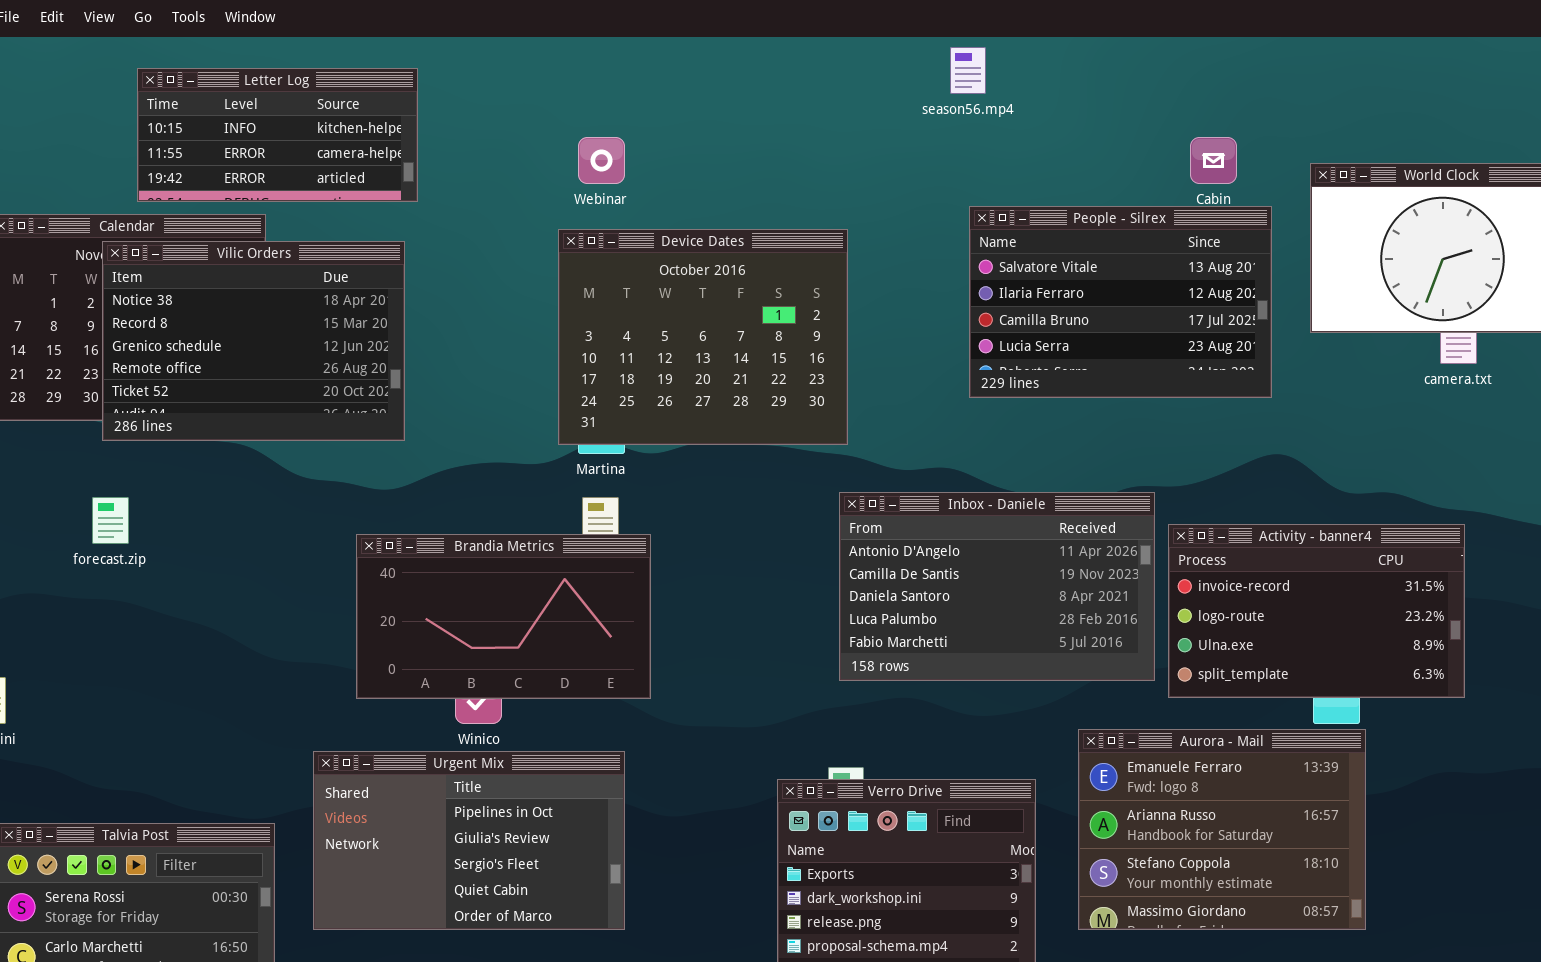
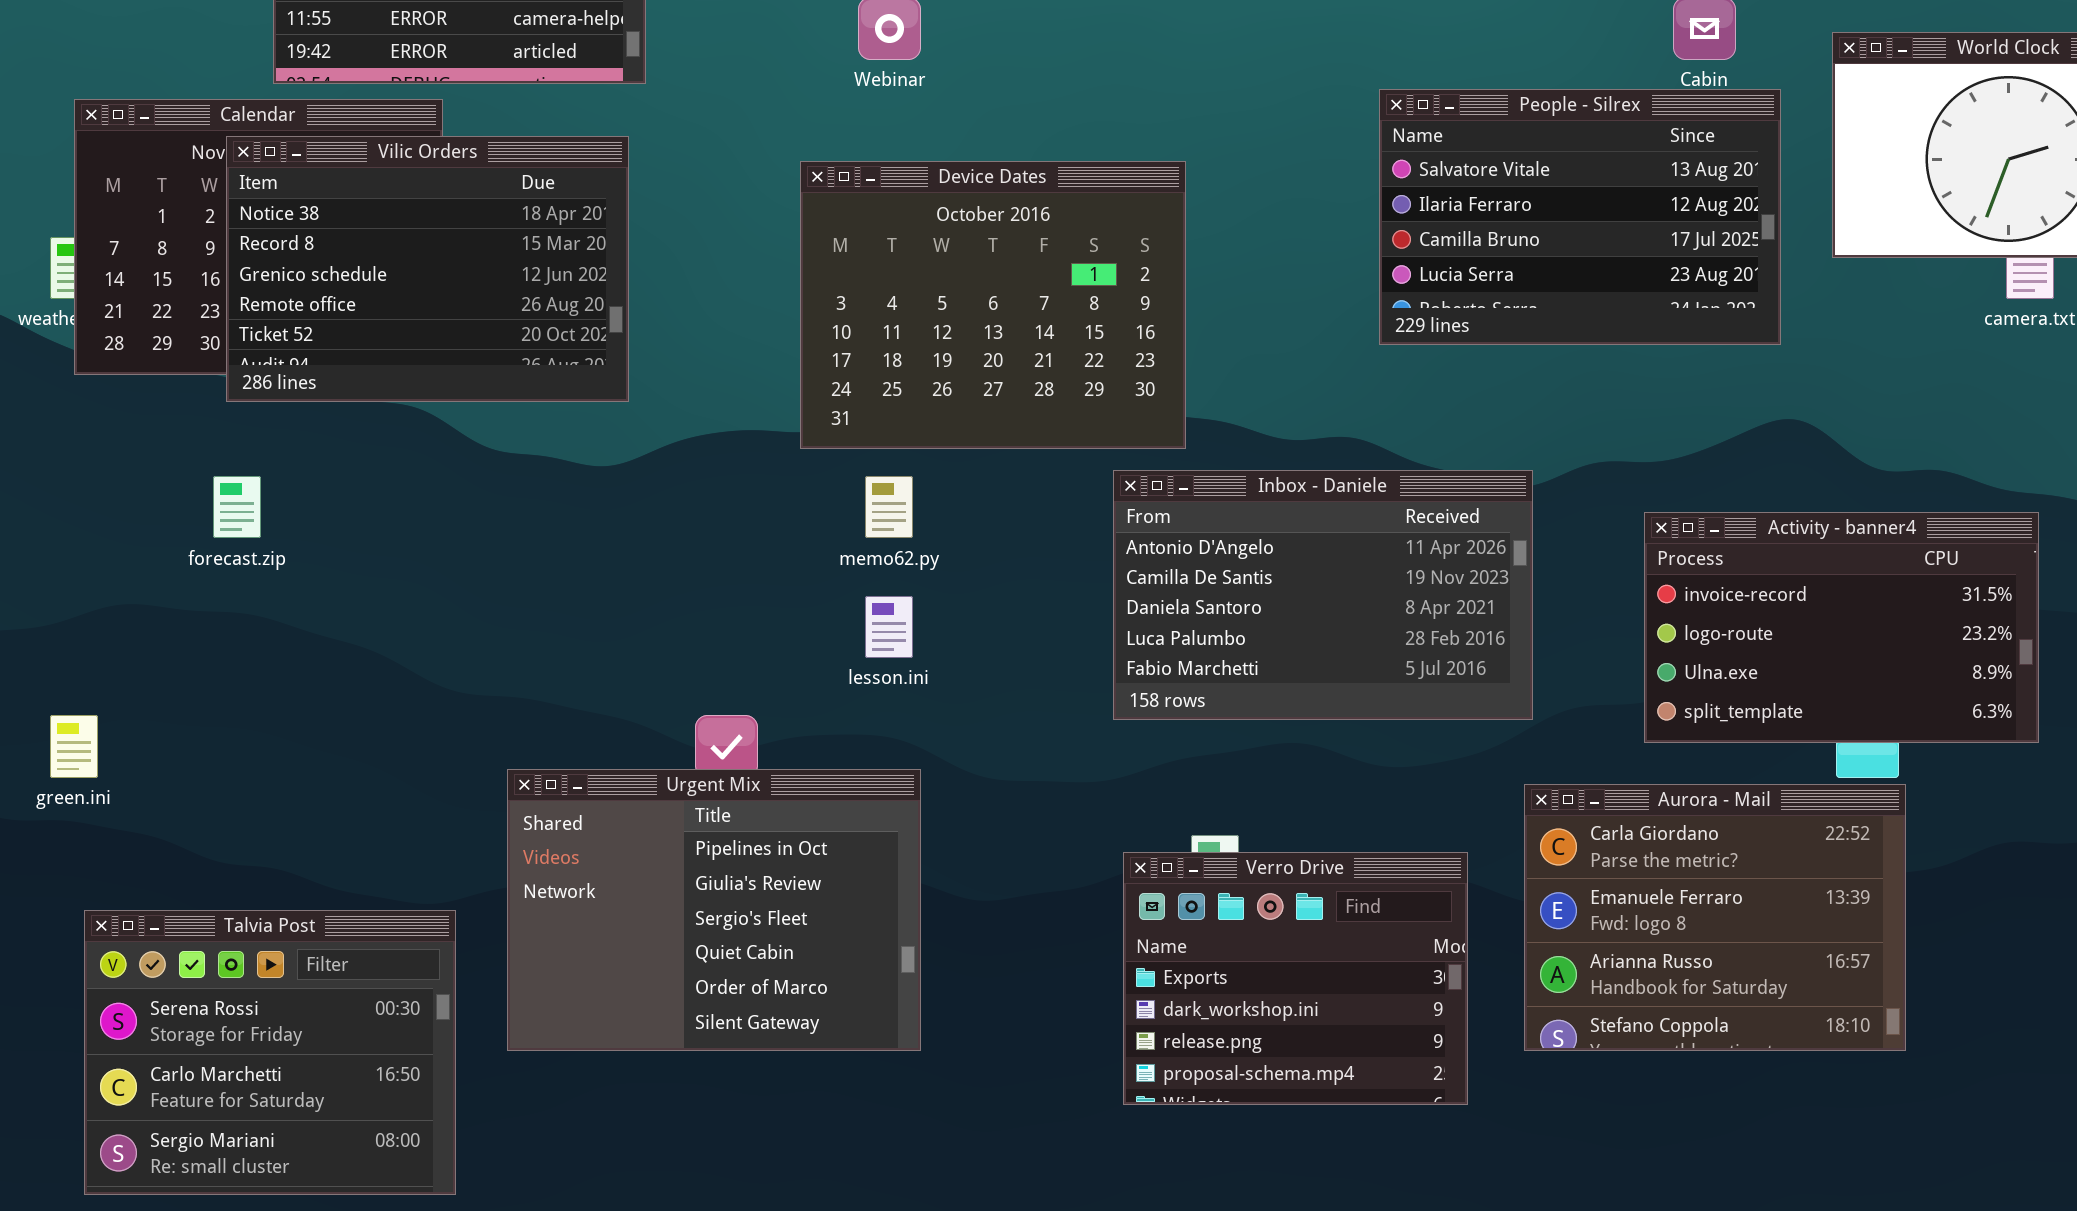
Device Dates: [558,229,848,445] -> [800,161,1186,449], moved
Inbox - Daniele: [839,492,1155,681] -> [1113,470,1533,720], moved
Brandia Metrics: [356,534,651,699] -> none, closed
Aurora - Mail: [1078,729,1366,930] -> [1524,784,1906,1051], scrolled up 1 row
Urgent Mix: [313,751,625,930] -> [507,769,921,1051], resized

